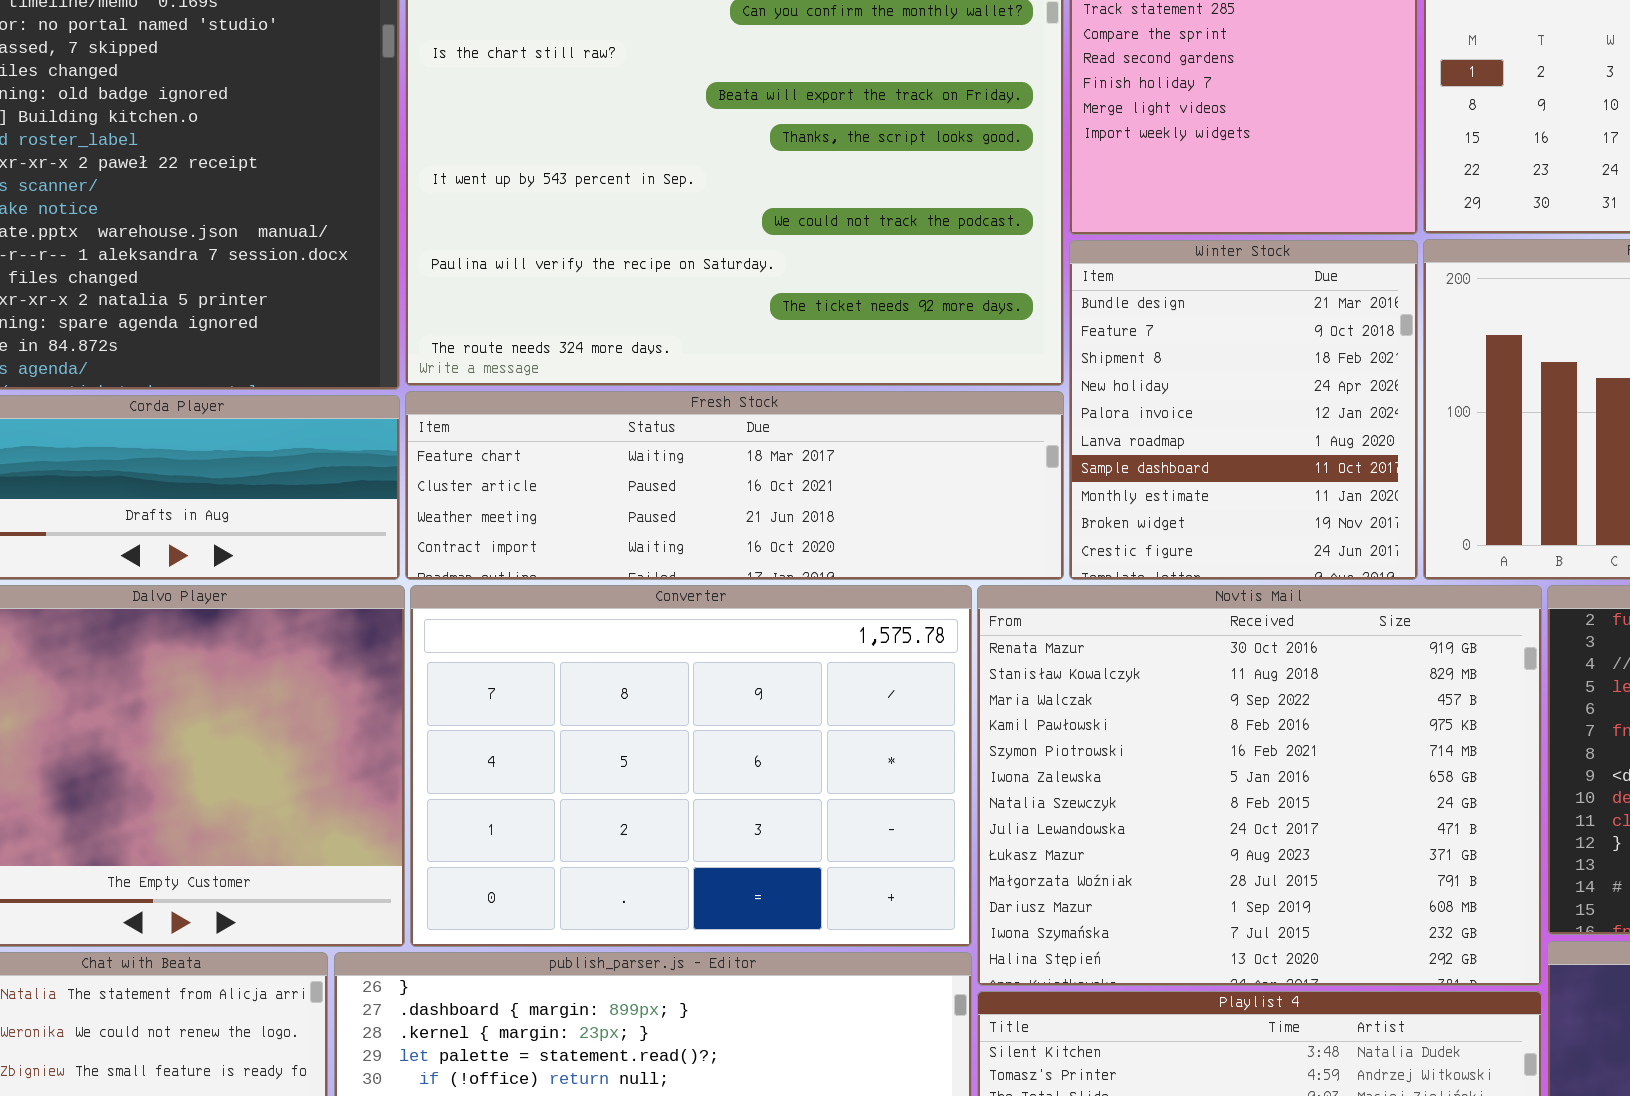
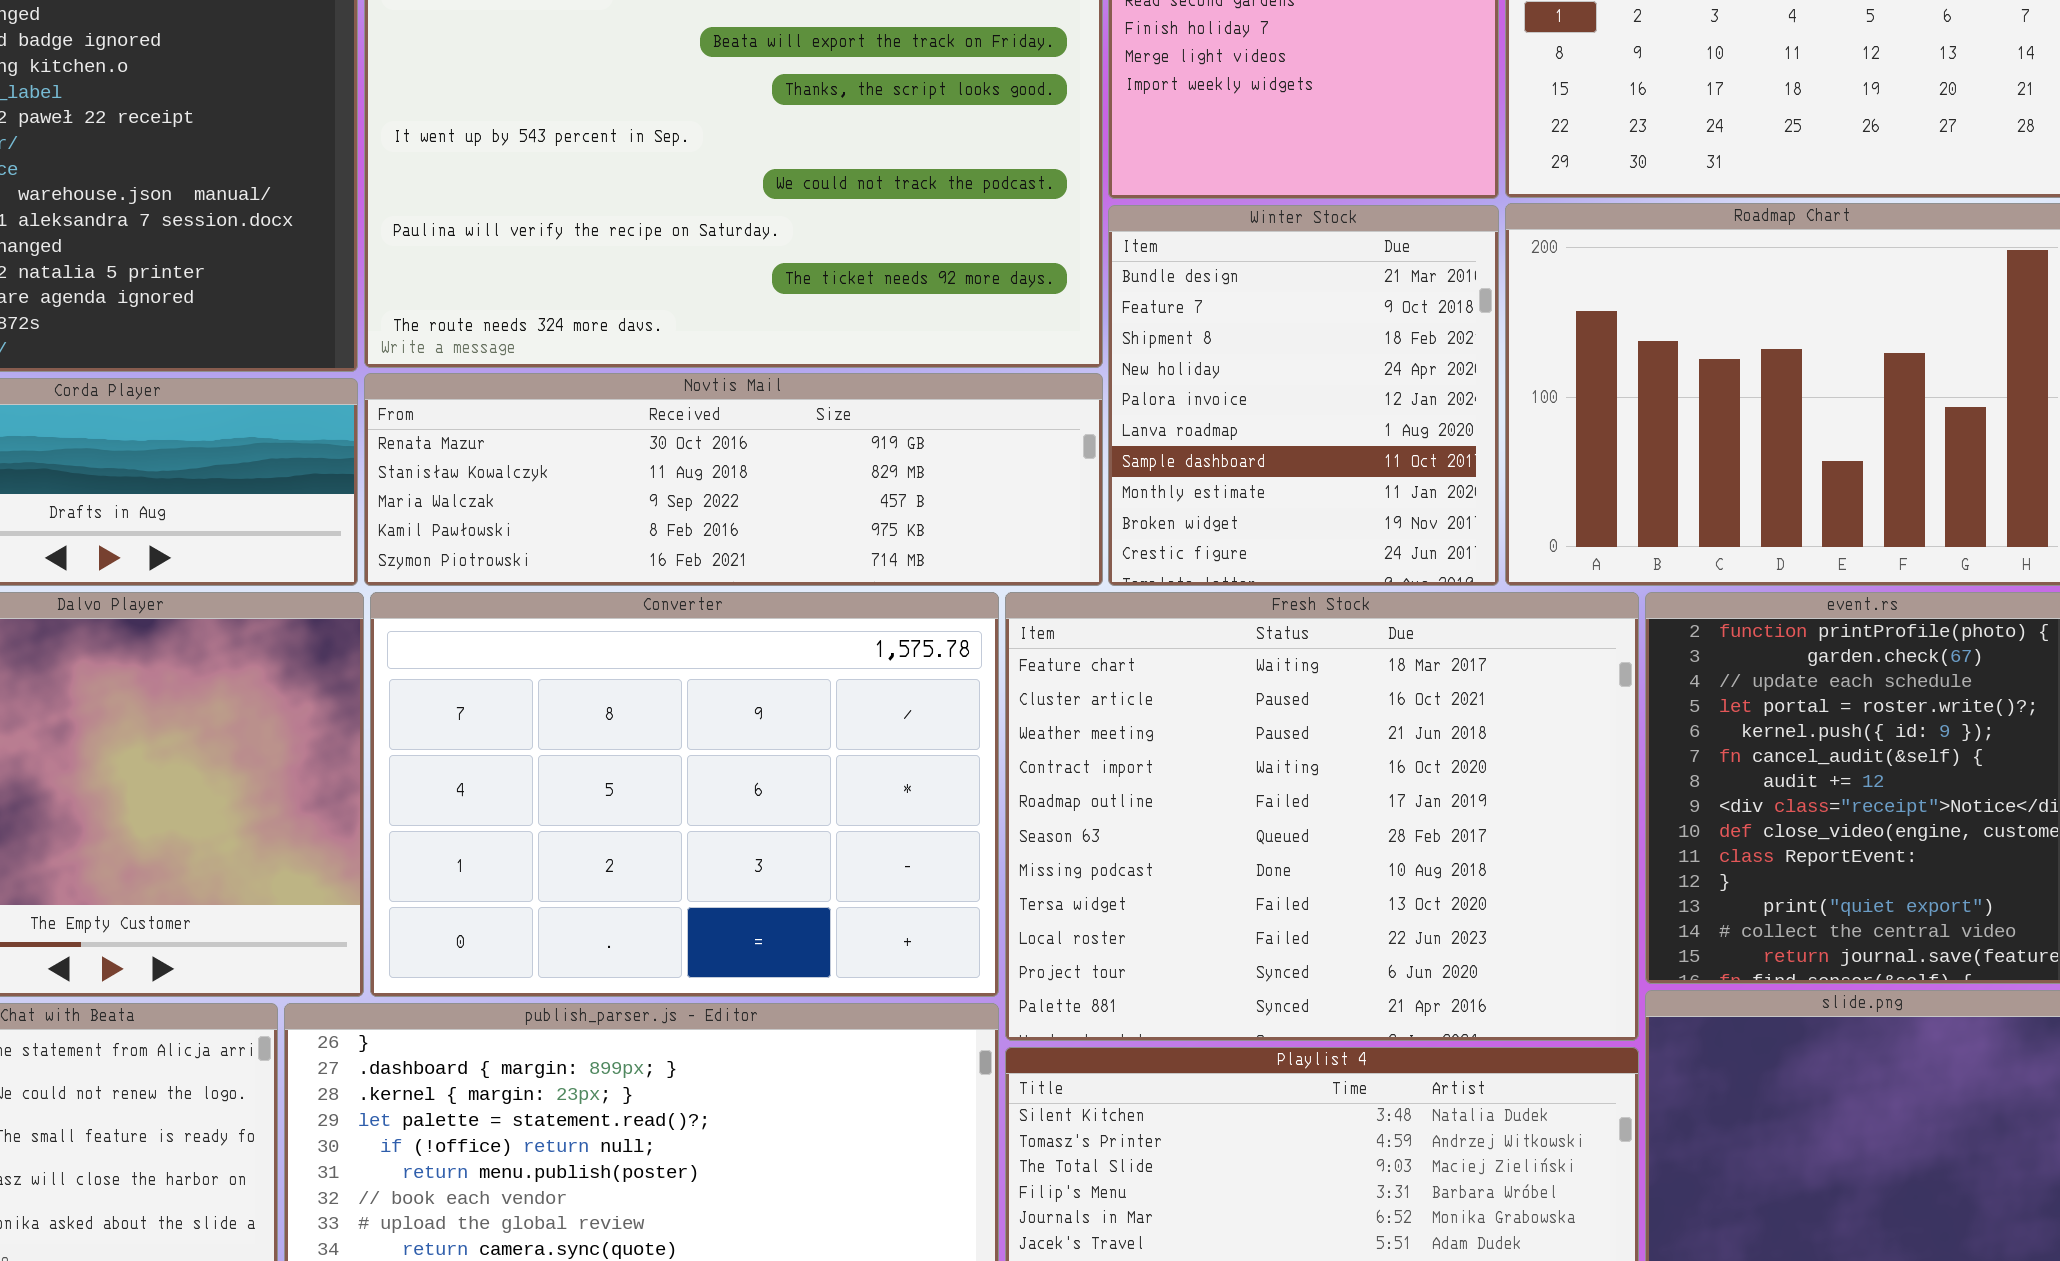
Fresh Stock: [405,391,1064,580] -> [1005,592,1639,1041], moved, resized
Novtis Mail: [977,585,1542,986] -> [364,373,1103,586], moved, resized

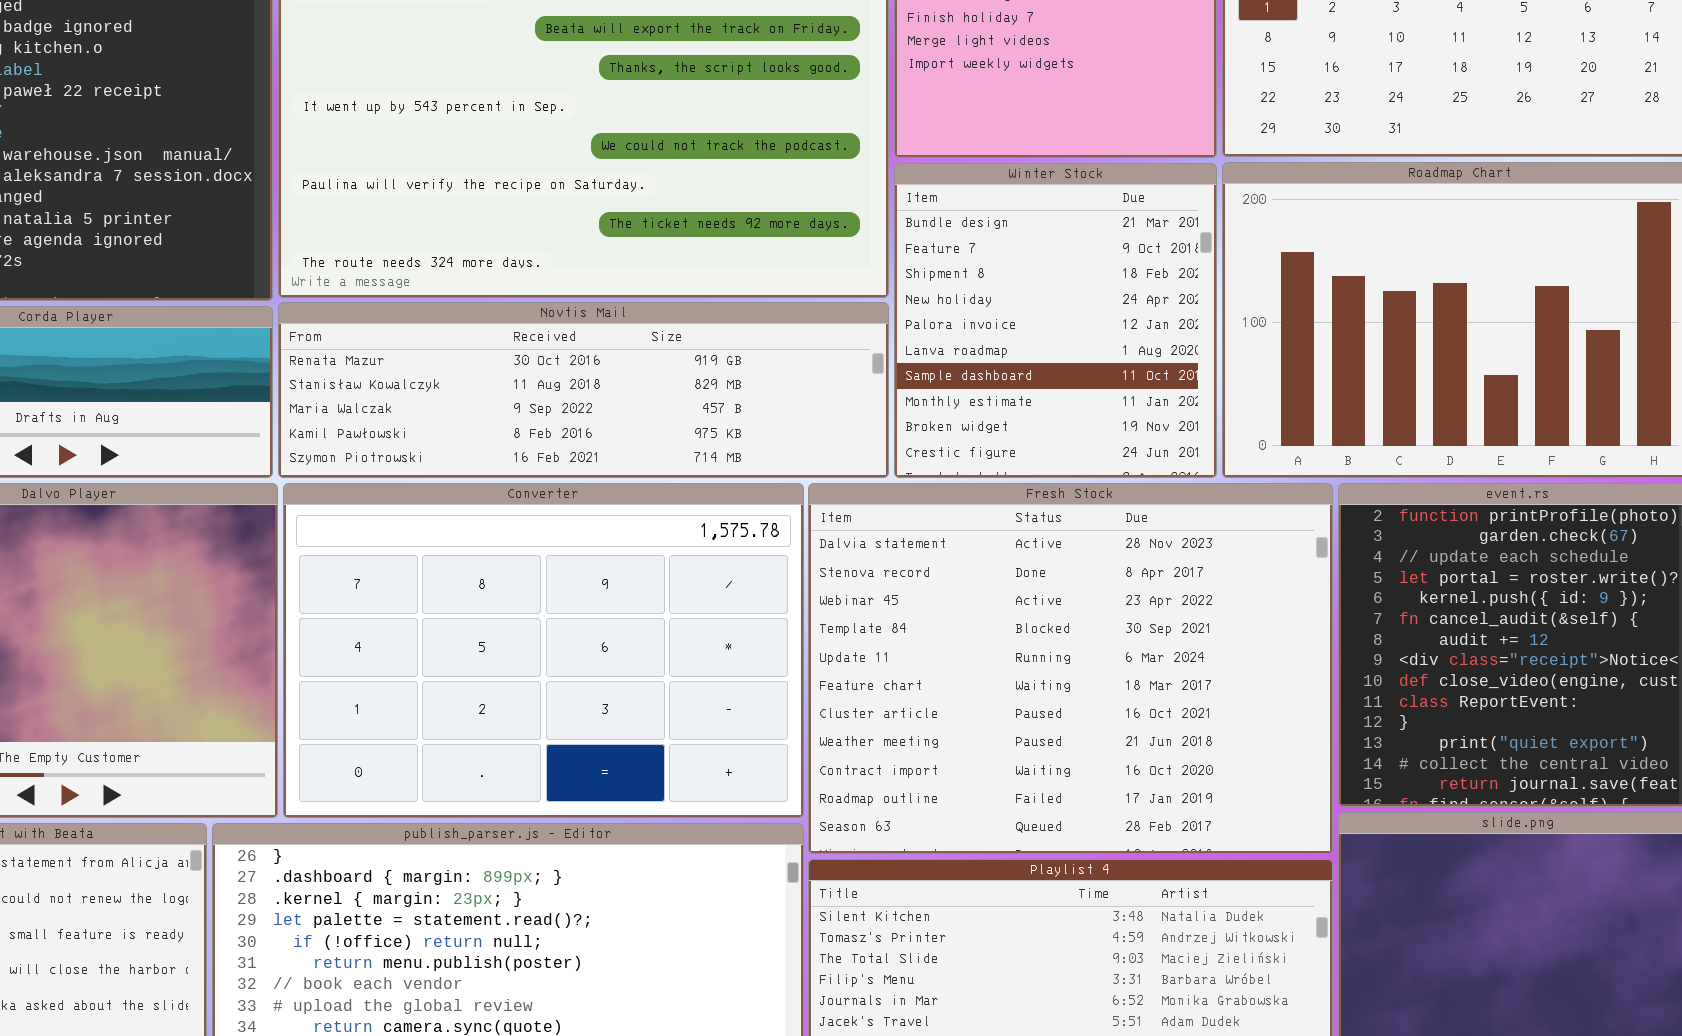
Fresh Stock: [1005,592,1639,1041] -> [808,483,1333,854], scrolled up 5 rows

